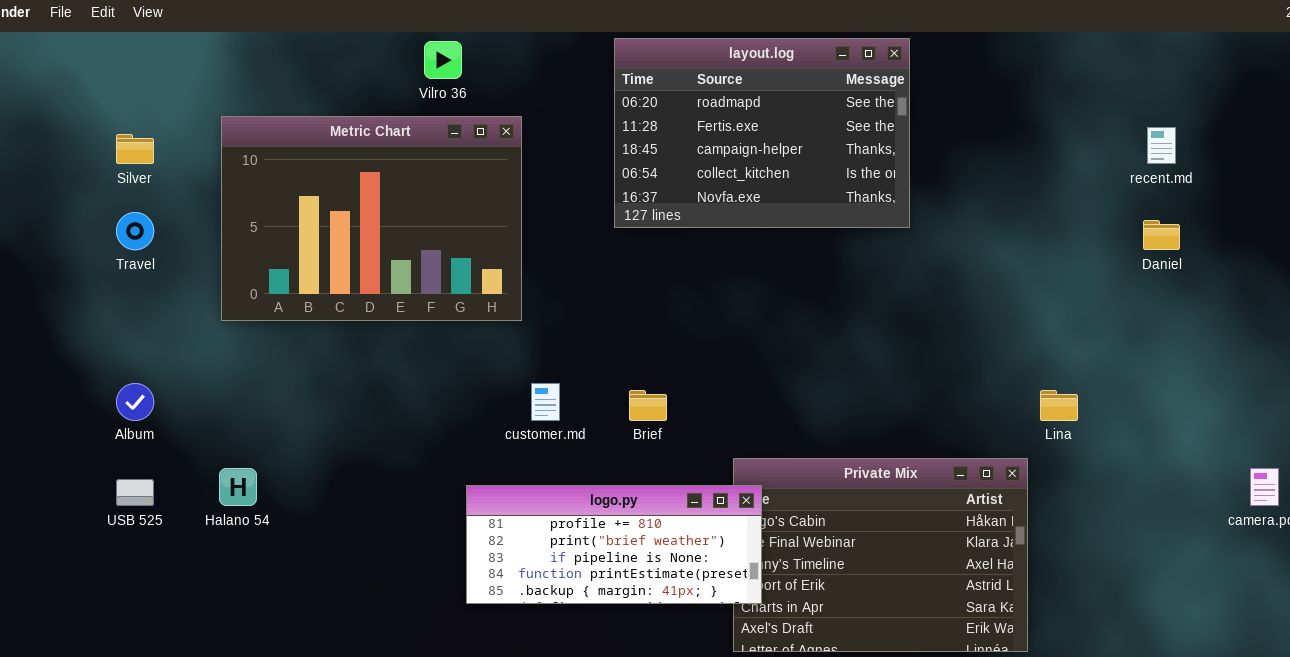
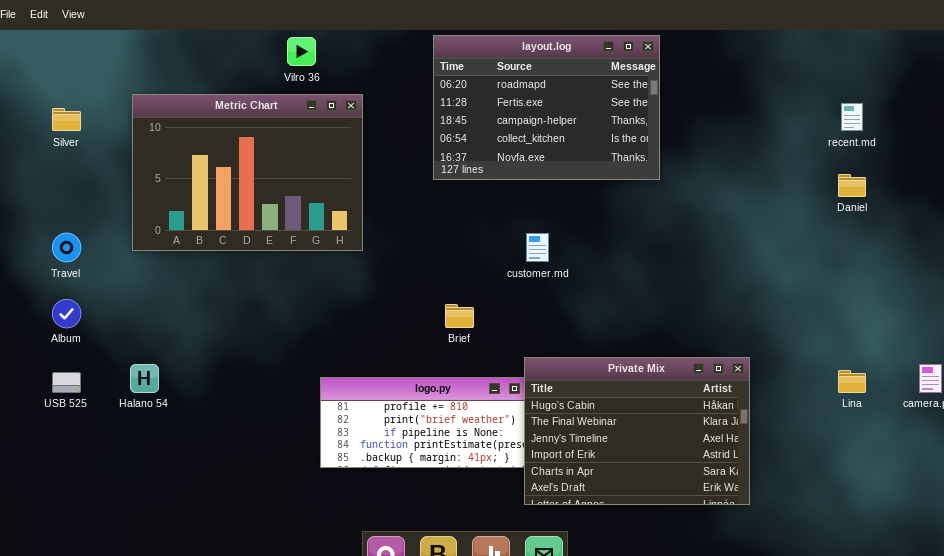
Travel: [116,212,154,250] -> [52,233,81,262], moved
customer.md: [531,383,560,421] -> [526,233,549,262], moved
Lina: [1040,390,1078,421] -> [838,370,866,393], moved
Private Mix: [733,458,1028,652] -> [524,357,750,505], raised

